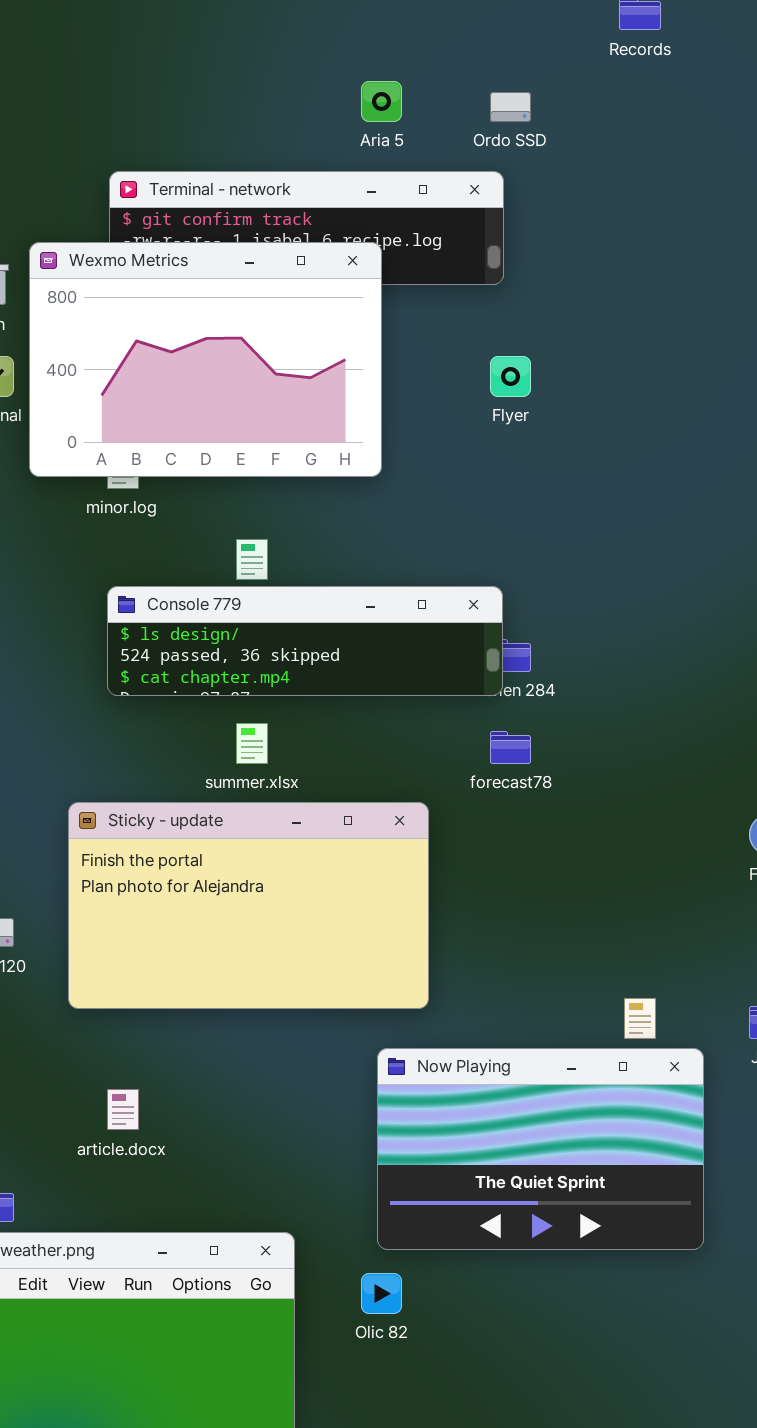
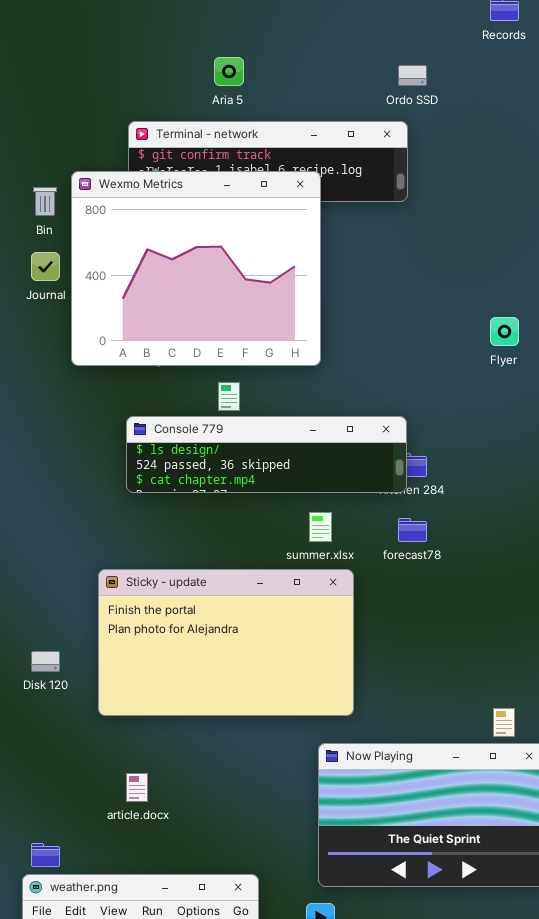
Aria 5: [361,81,402,122] -> [214,57,244,86], moved
Wexmo Metrics: [29,242,382,477] -> [71,171,321,366], resized
Flyer: [490,356,531,397] -> [490,317,519,346], moved
summer.xlsx: [236,723,268,764] -> [309,512,332,542], moved

